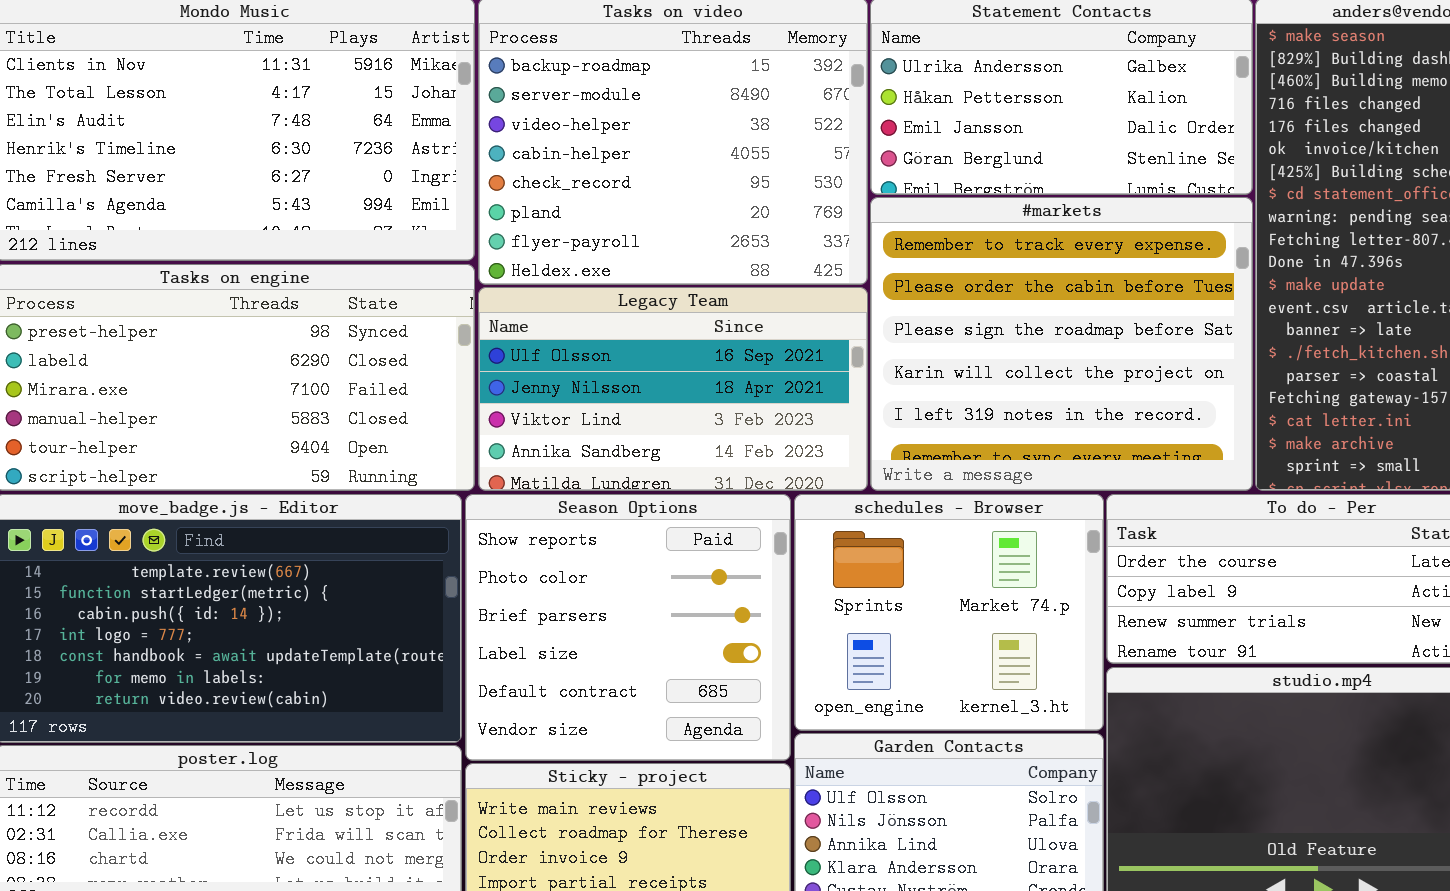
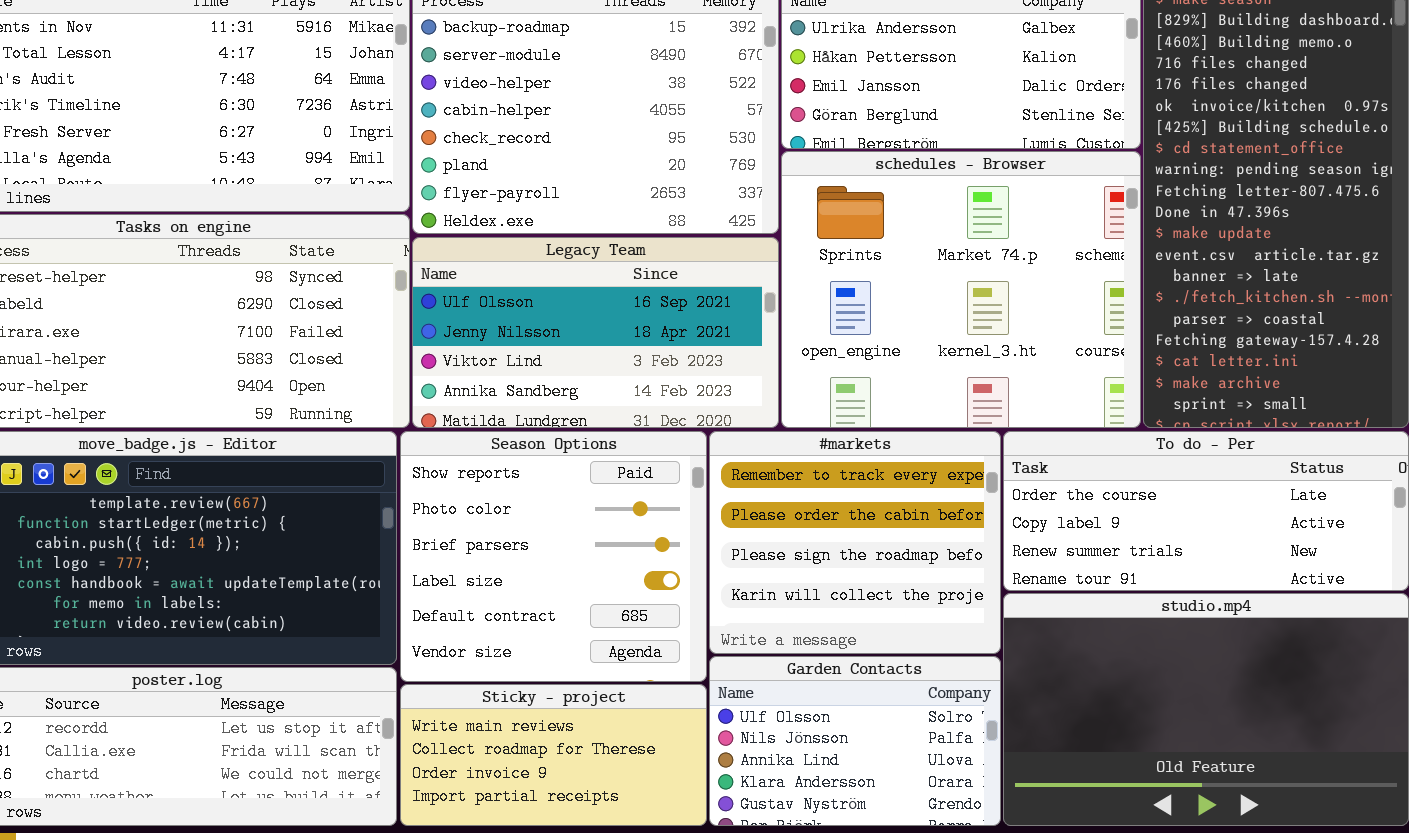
#markets: [870,197,1253,491] -> [709,431,1001,654], moved, resized
schedules - Browser: [794,494,1104,731] -> [781,151,1141,428], moved, resized

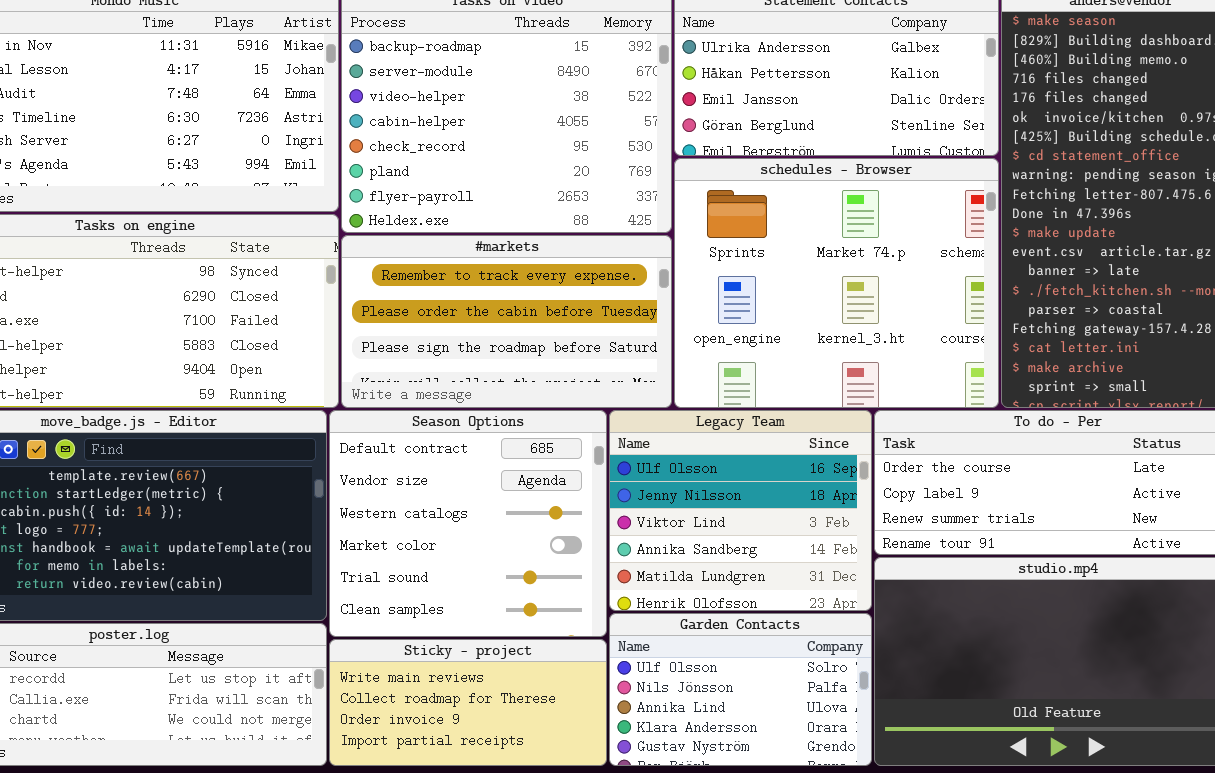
Legacy Team: [412,237,779,428] -> [609,410,872,611], moved, resized
Season Options: [400,431,707,682] -> [329,410,607,637], scrolled down 4 rows
#markets: [709,431,1001,654] -> [341,235,672,408], moved, resized

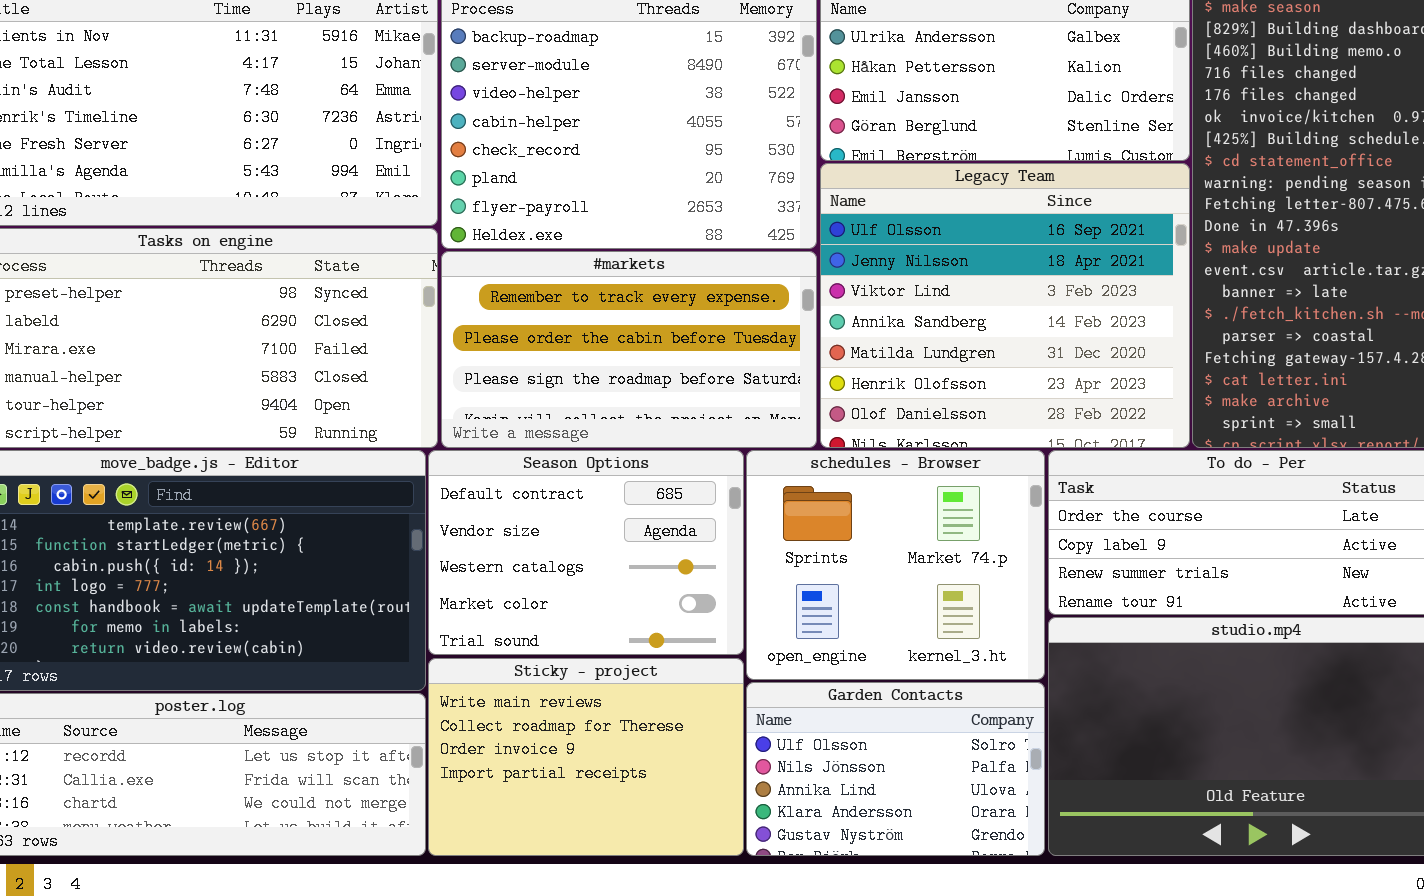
schedules - Browser: [674,158,999,408] -> [746,450,1045,680], moved, resized
Season Options: [329,410,607,637] -> [428,450,744,655], resized
Legacy Team: [609,410,872,611] -> [820,163,1190,448], moved, resized
Sticky - project: [329,639,607,766] -> [428,658,744,856], resized

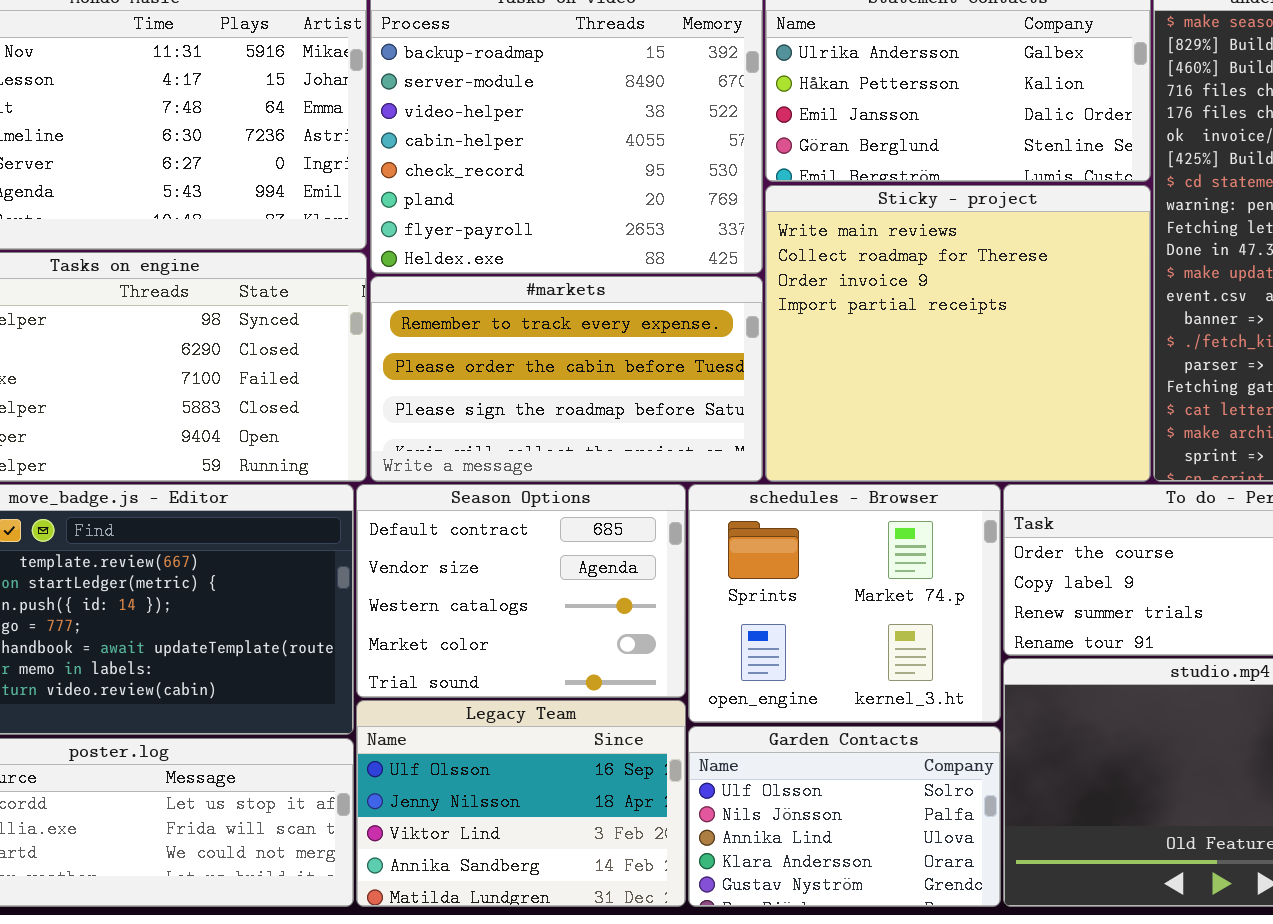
Legacy Team: [820,163,1190,448] -> [356,700,686,907], moved, resized
Sticky - project: [428,658,744,856] -> [765,185,1151,482], moved, resized

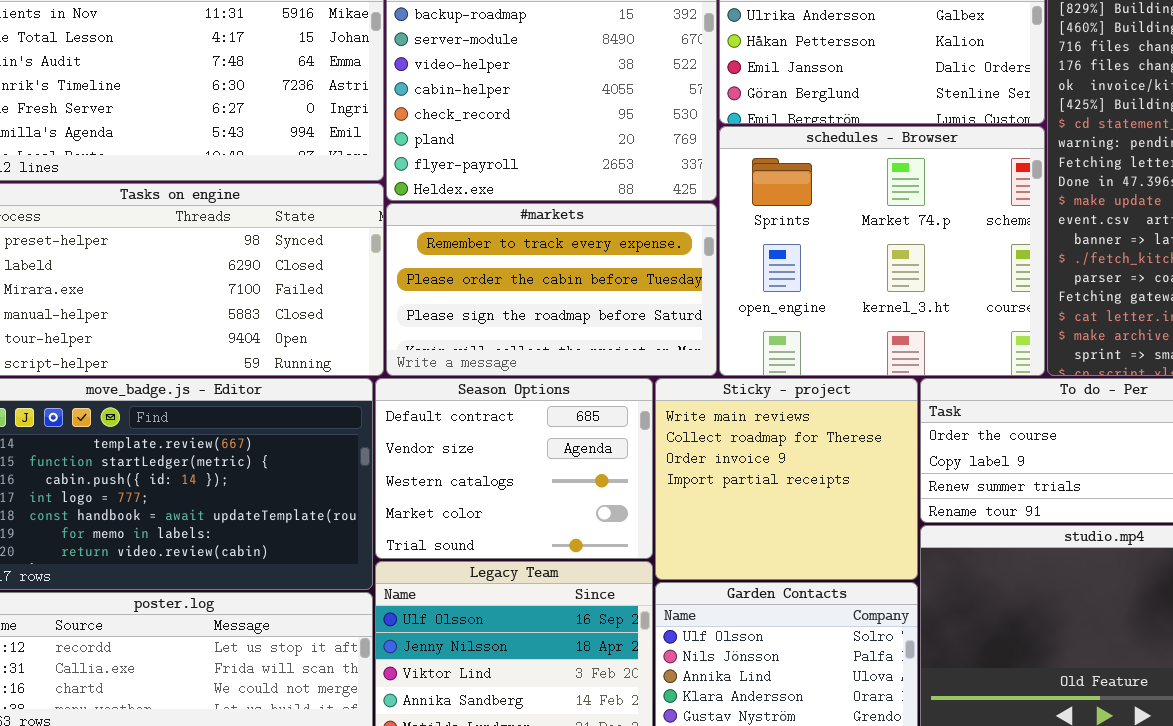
Sticky - project: [765,185,1151,482] -> [655,378,918,580], moved, resized
schedules - Browser: [688,484,1001,723] -> [719,126,1045,376], moved, resized

